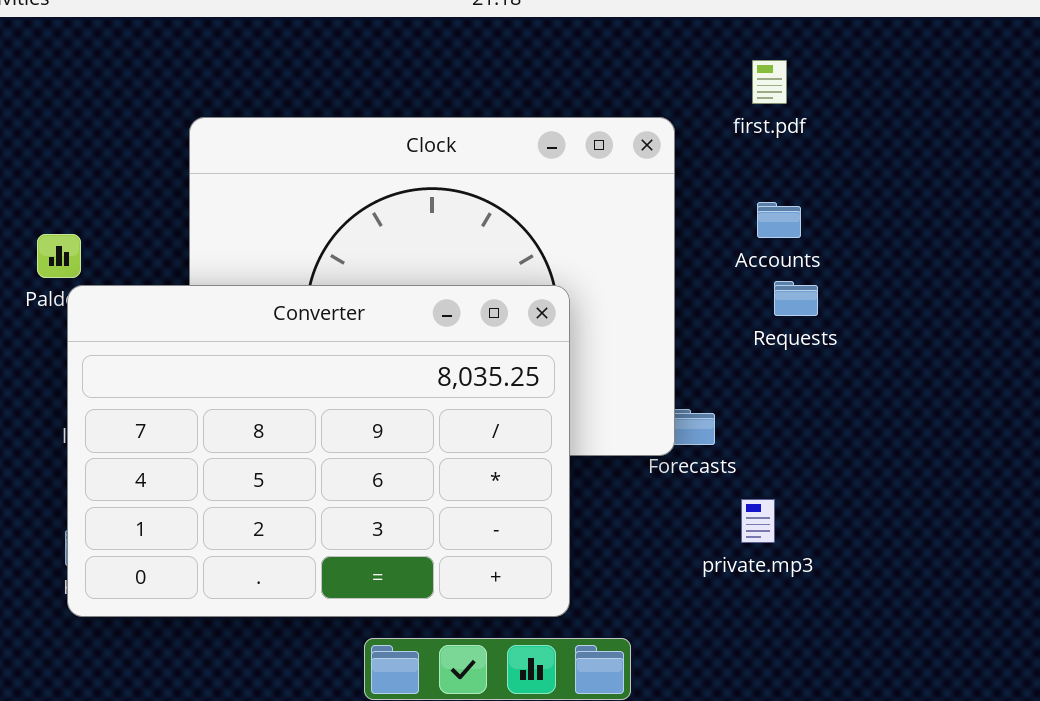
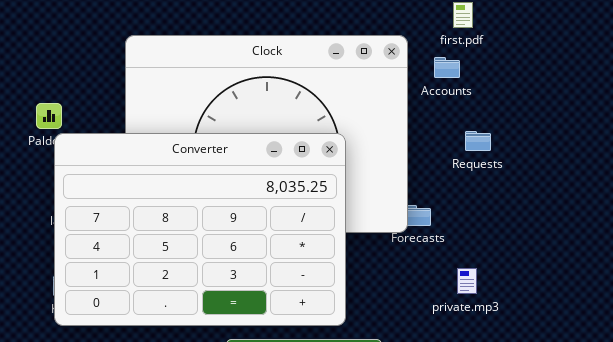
Accounts: [757,202,801,238] -> [434,57,460,78], moved
private.mp3: [741,499,775,543] -> [457,268,477,294], moved

